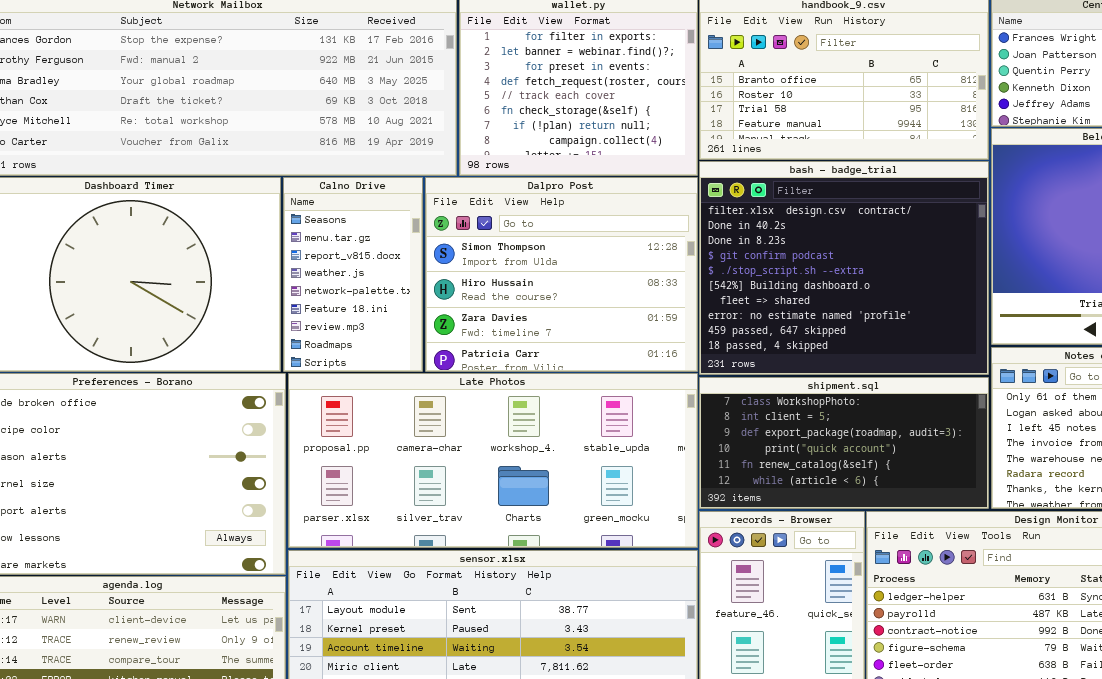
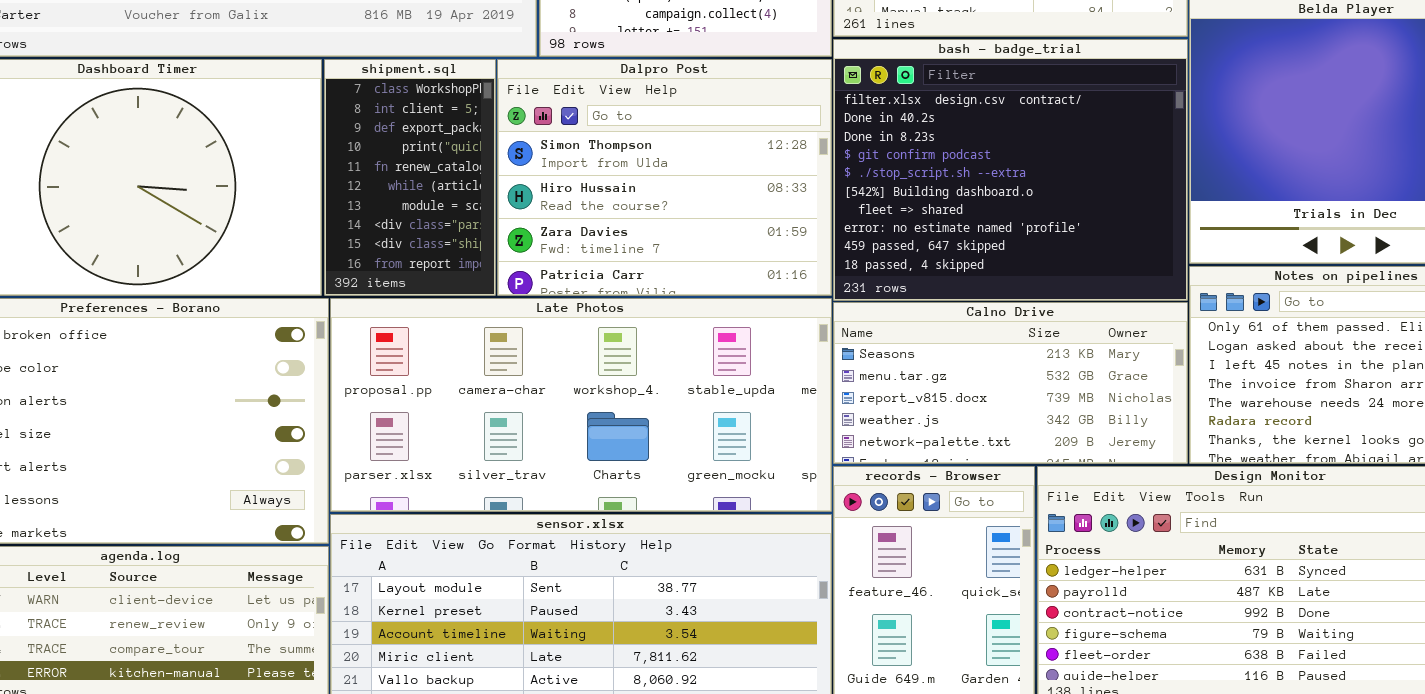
Calno Drive: [283,177,423,372] -> [833,302,1188,464], moved, resized
shipment.sql: [699,377,989,509] -> [324,59,496,296], moved, resized

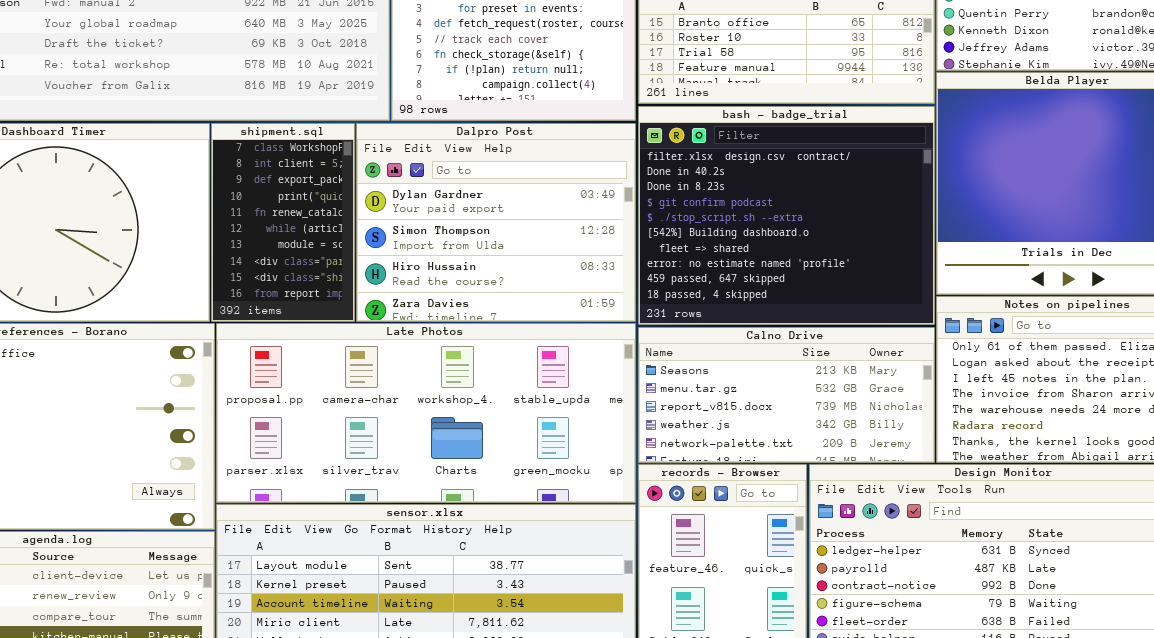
Dalpro Post: [497,59,832,296] -> [356,123,636,322], scrolled up 1 row

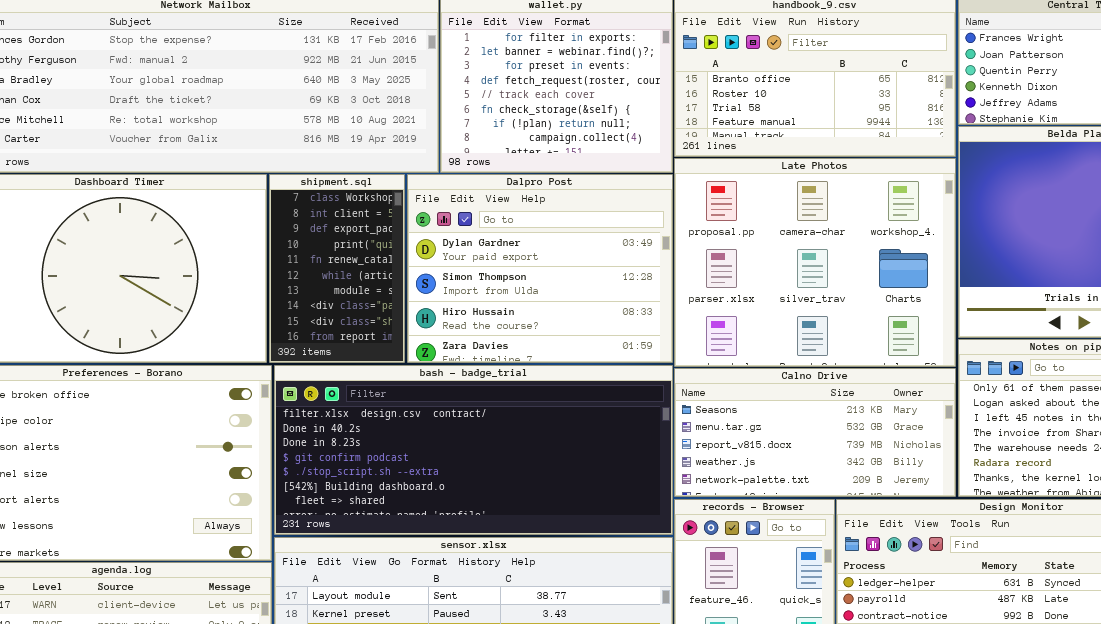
bash - badge_trial: [638,106,935,325] -> [274,365,673,535], moved, resized
Late Photos: [216,323,636,503] -> [674,158,956,367], moved, resized

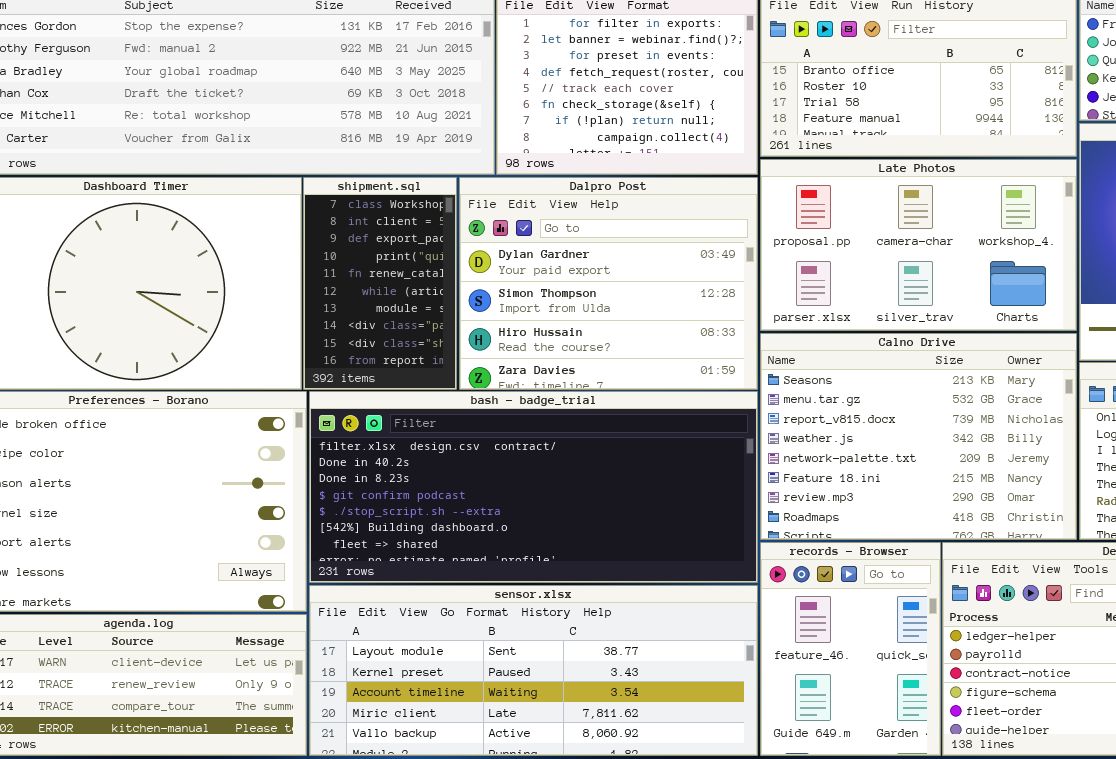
Late Photos: [674,158,956,367] -> [760,159,1077,331], resized
Calno Drive: [674,368,956,497] -> [760,333,1077,540], resized

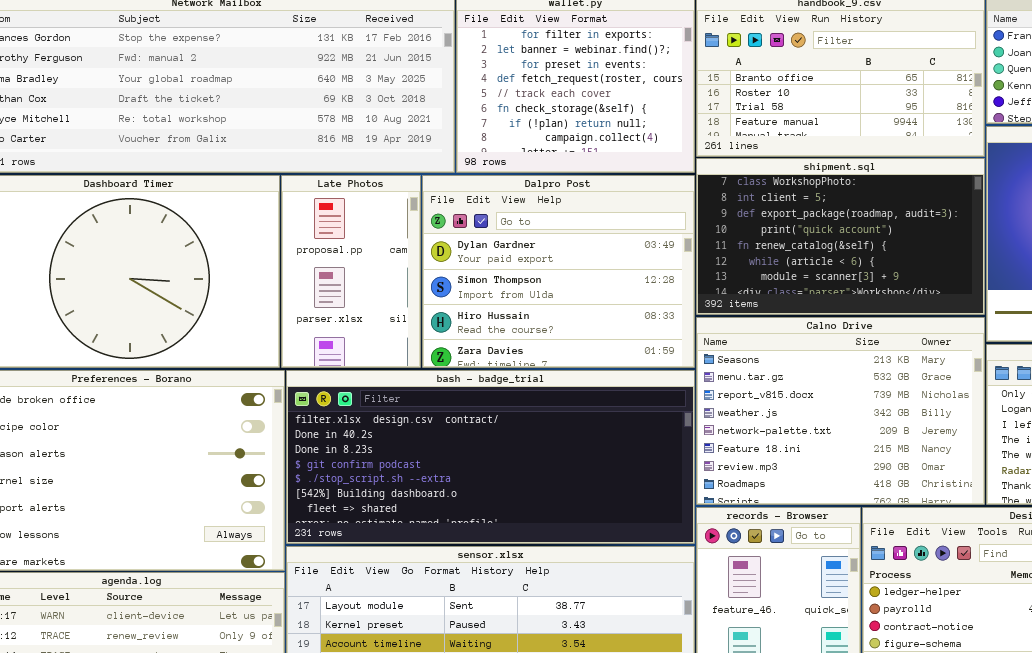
Late Photos: [760,159,1077,331] -> [281,175,421,368], moved, resized
shipment.sql: [303,177,457,390] -> [696,158,985,315], moved, resized

